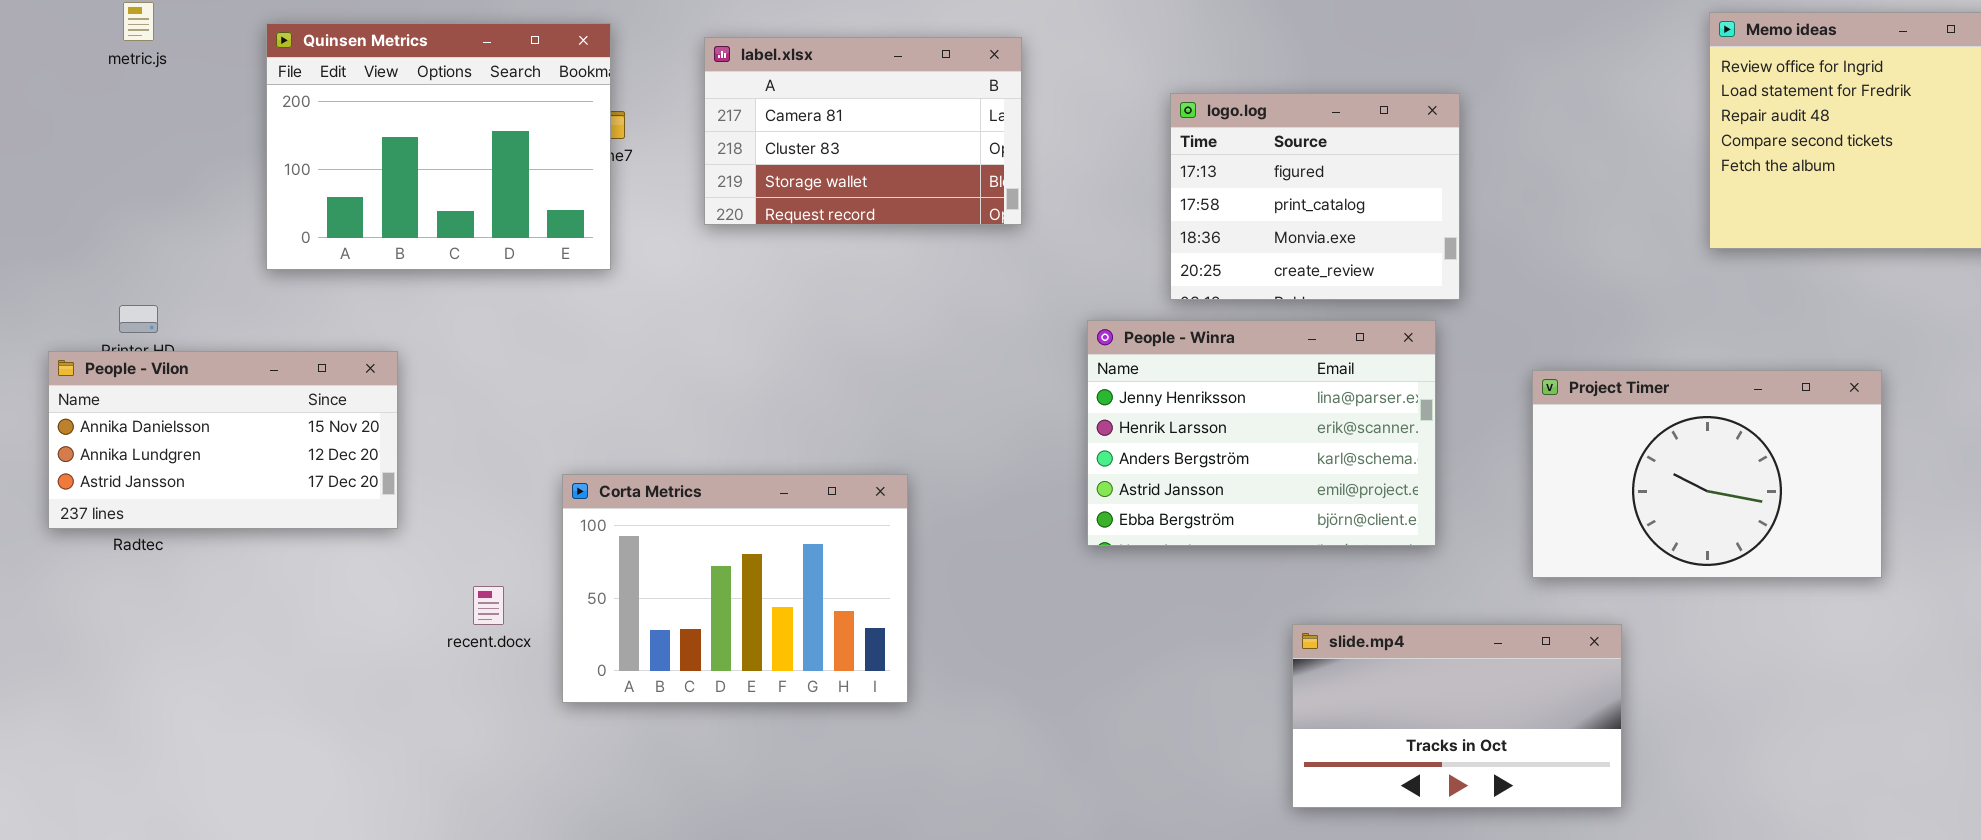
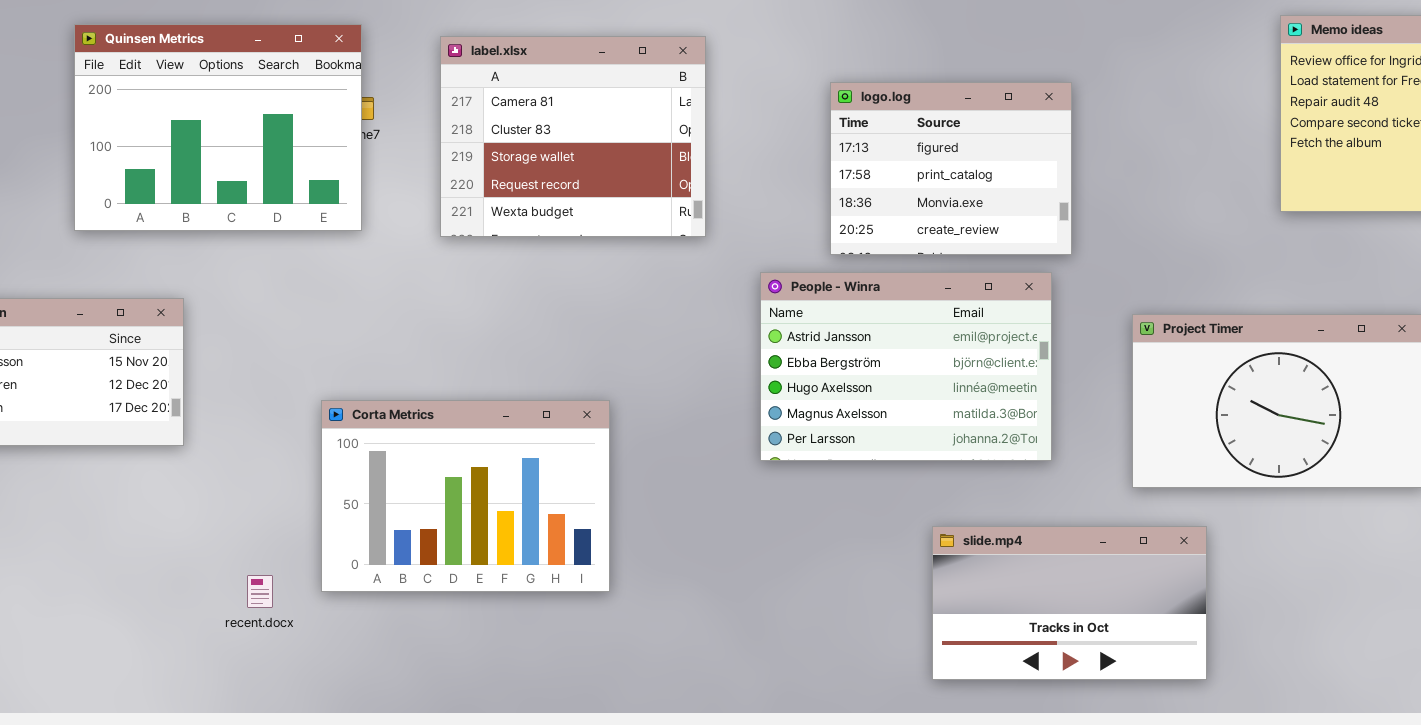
label.xlsx: [704,37,1022,225] -> [440,36,706,237], resized
People - Winra: [1087,320,1436,546] -> [760,272,1052,461], scrolled down 3 rows
recent.docx: [473,586,504,625] -> [247,575,273,608], moved

